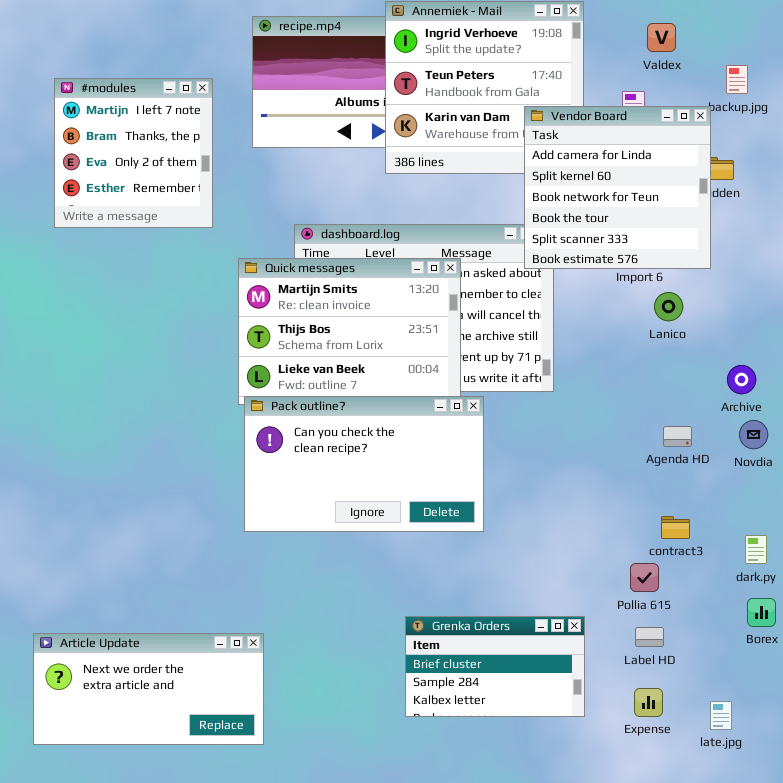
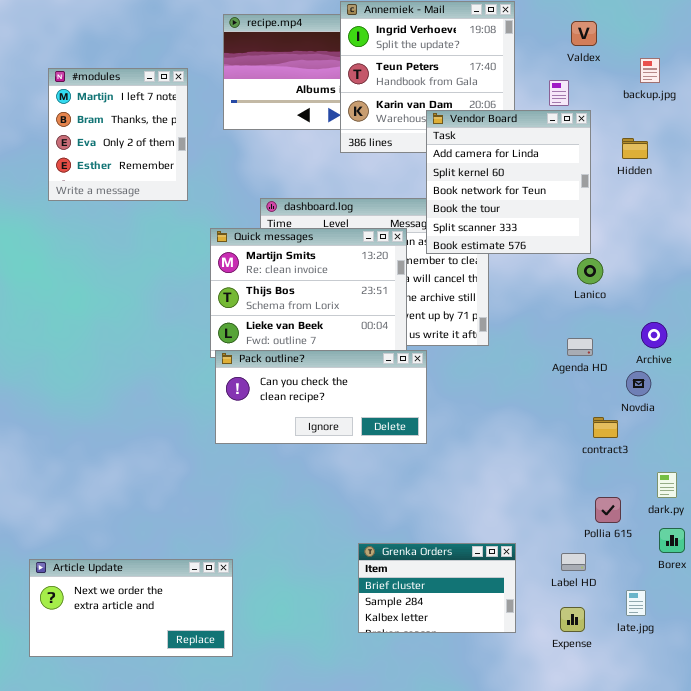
Vendor Board: [524,106,711,269] -> [426,110,591,254], moved
Pack outline?: [244,396,484,532] -> [215,350,427,444], resized
Novdia: [739,420,768,449] -> [626,371,651,396], moved
Agenda HD: [663,426,692,447] -> [567,338,593,356], moved
contract3: [661,516,690,539] -> [593,417,618,438], moved
Pollia 615: [630,563,659,592] -> [595,497,621,523], moved
late.jpg: [710,701,732,730] -> [626,590,646,616], moved

